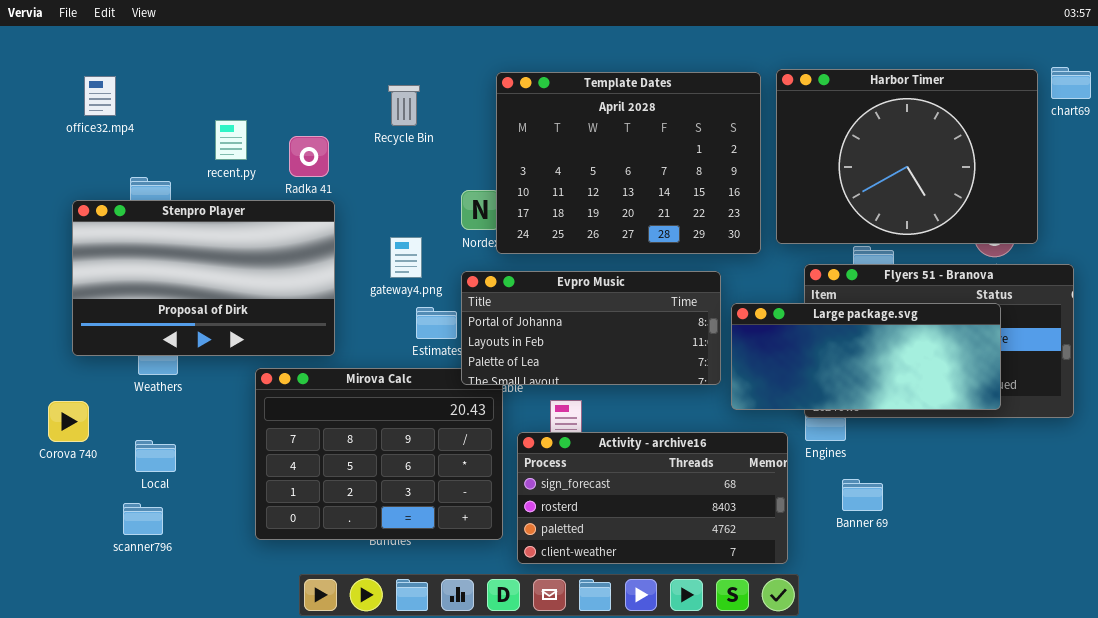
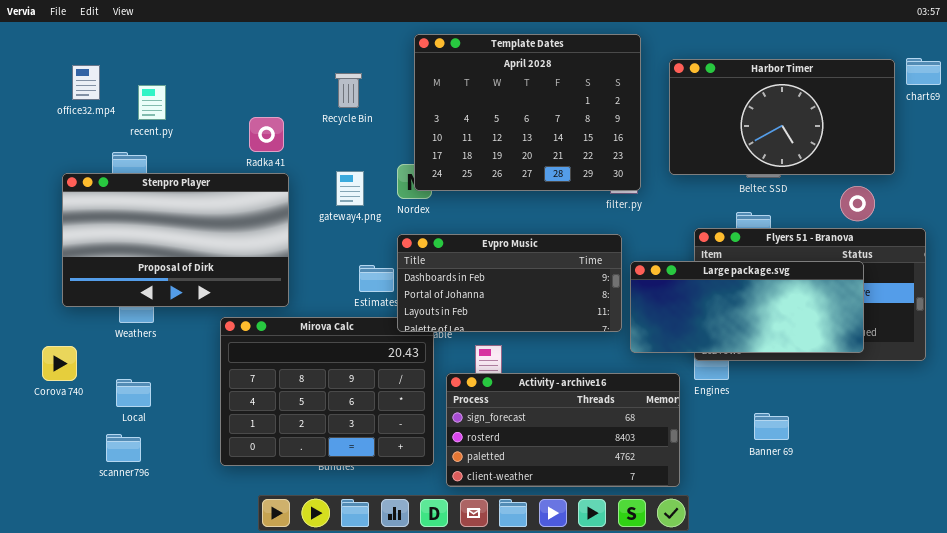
Harbor Timer: [776,69,1038,244] -> [669,59,895,175], resized
Template Dates: [496,72,761,254] -> [414,34,641,191], moved
recent.py: [215,120,247,160] -> [138,85,166,120], moved
gateway4.png: [390,237,422,278] -> [336,171,364,206], moved
Evpro Music: [461,271,721,385] -> [397,234,622,332], scrolled up 1 row
Banner 69: [842,479,883,511] -> [754,413,789,440], moved

